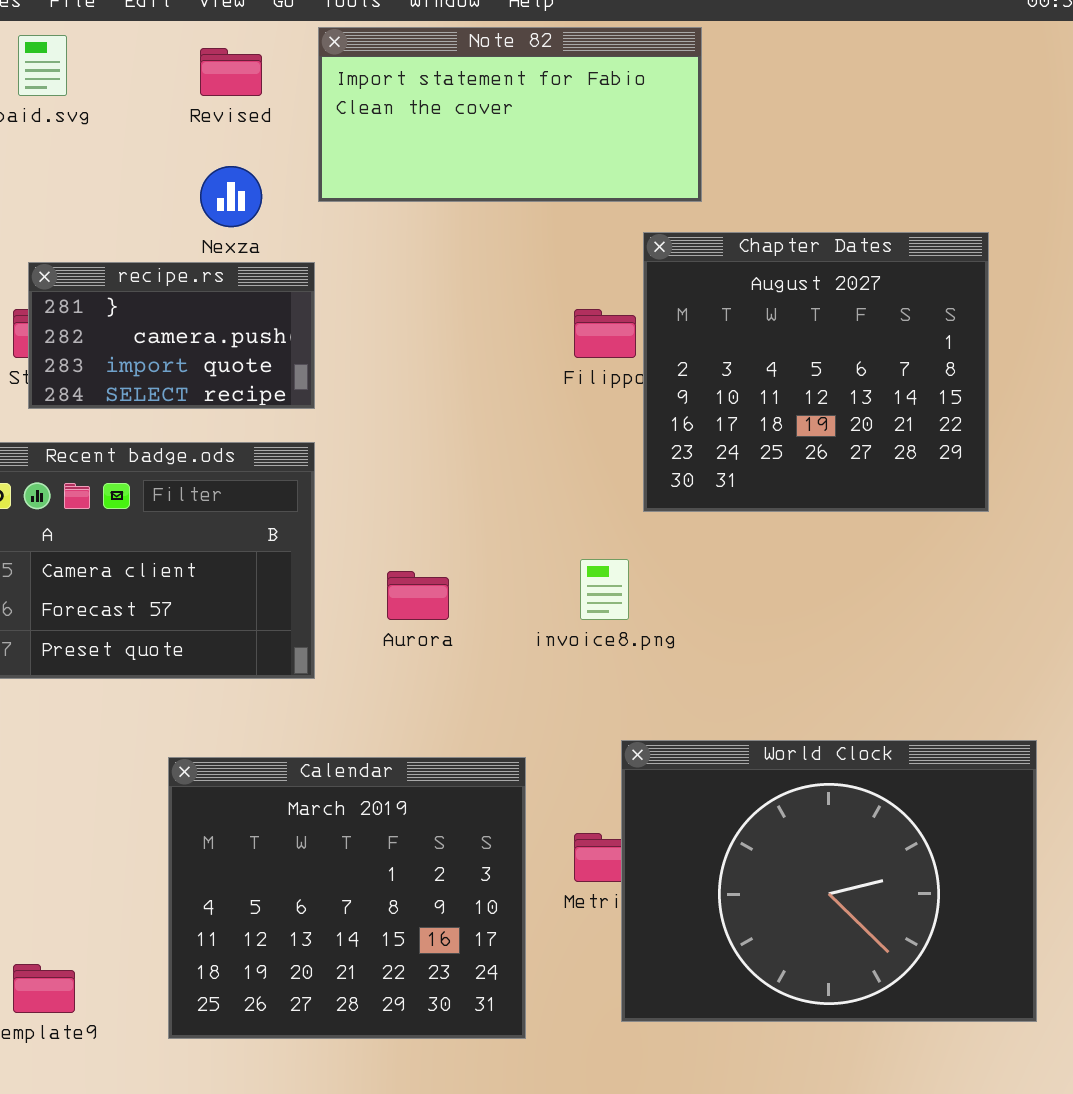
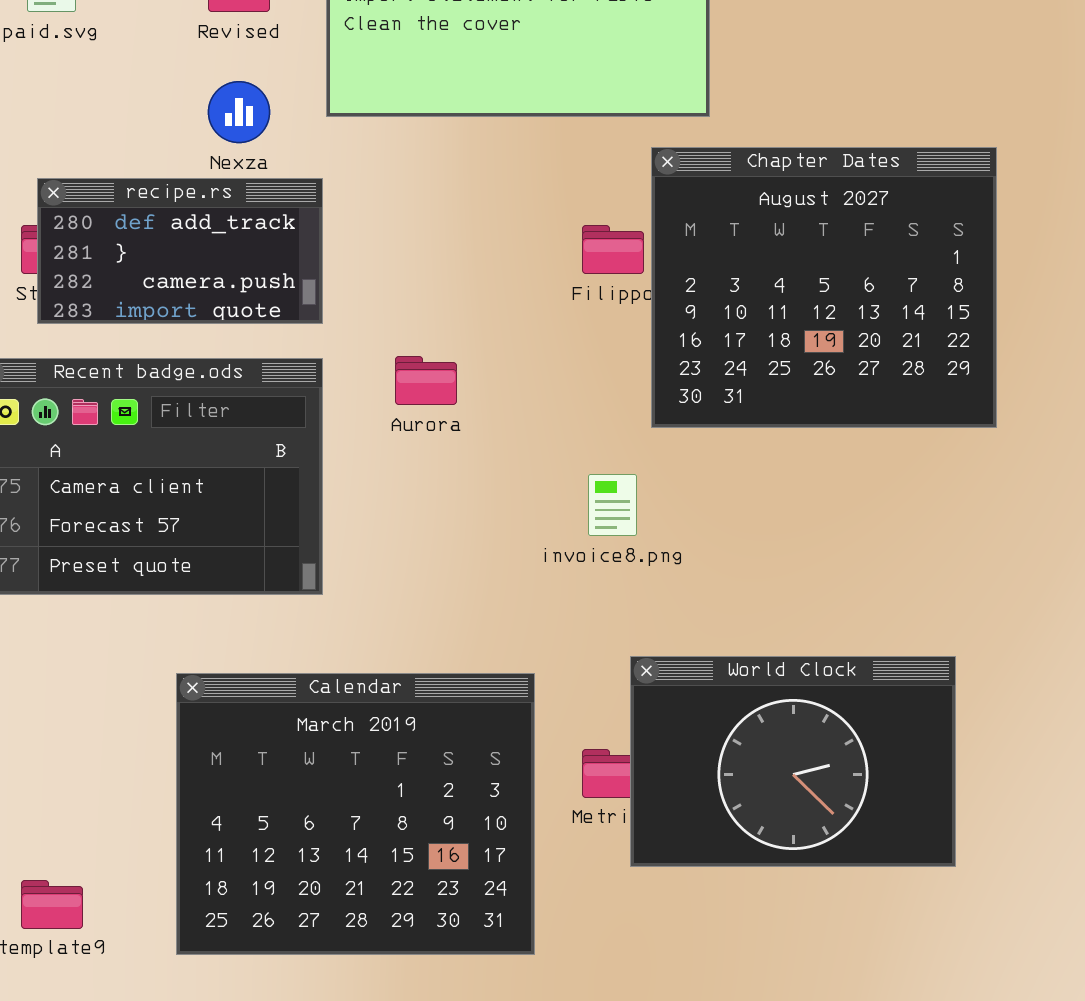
recipe.rs: [28,262,315,409] -> [37,178,323,324], scrolled up 1 row
Aurora: [387,571,449,620] -> [395,356,457,405], moved
World Clock: [621,740,1037,1022] -> [630,656,956,867], resized

